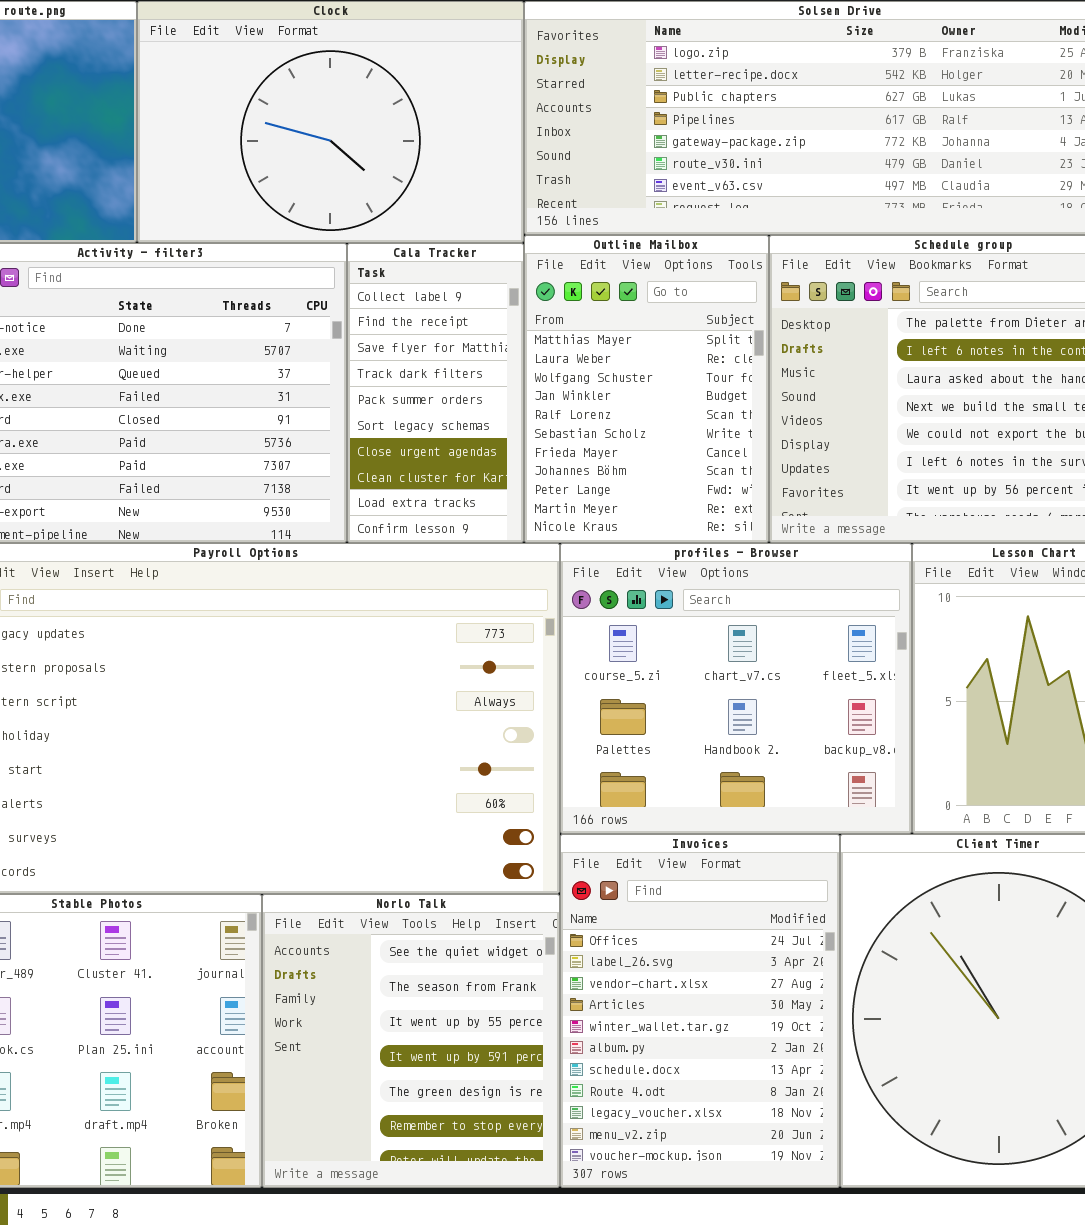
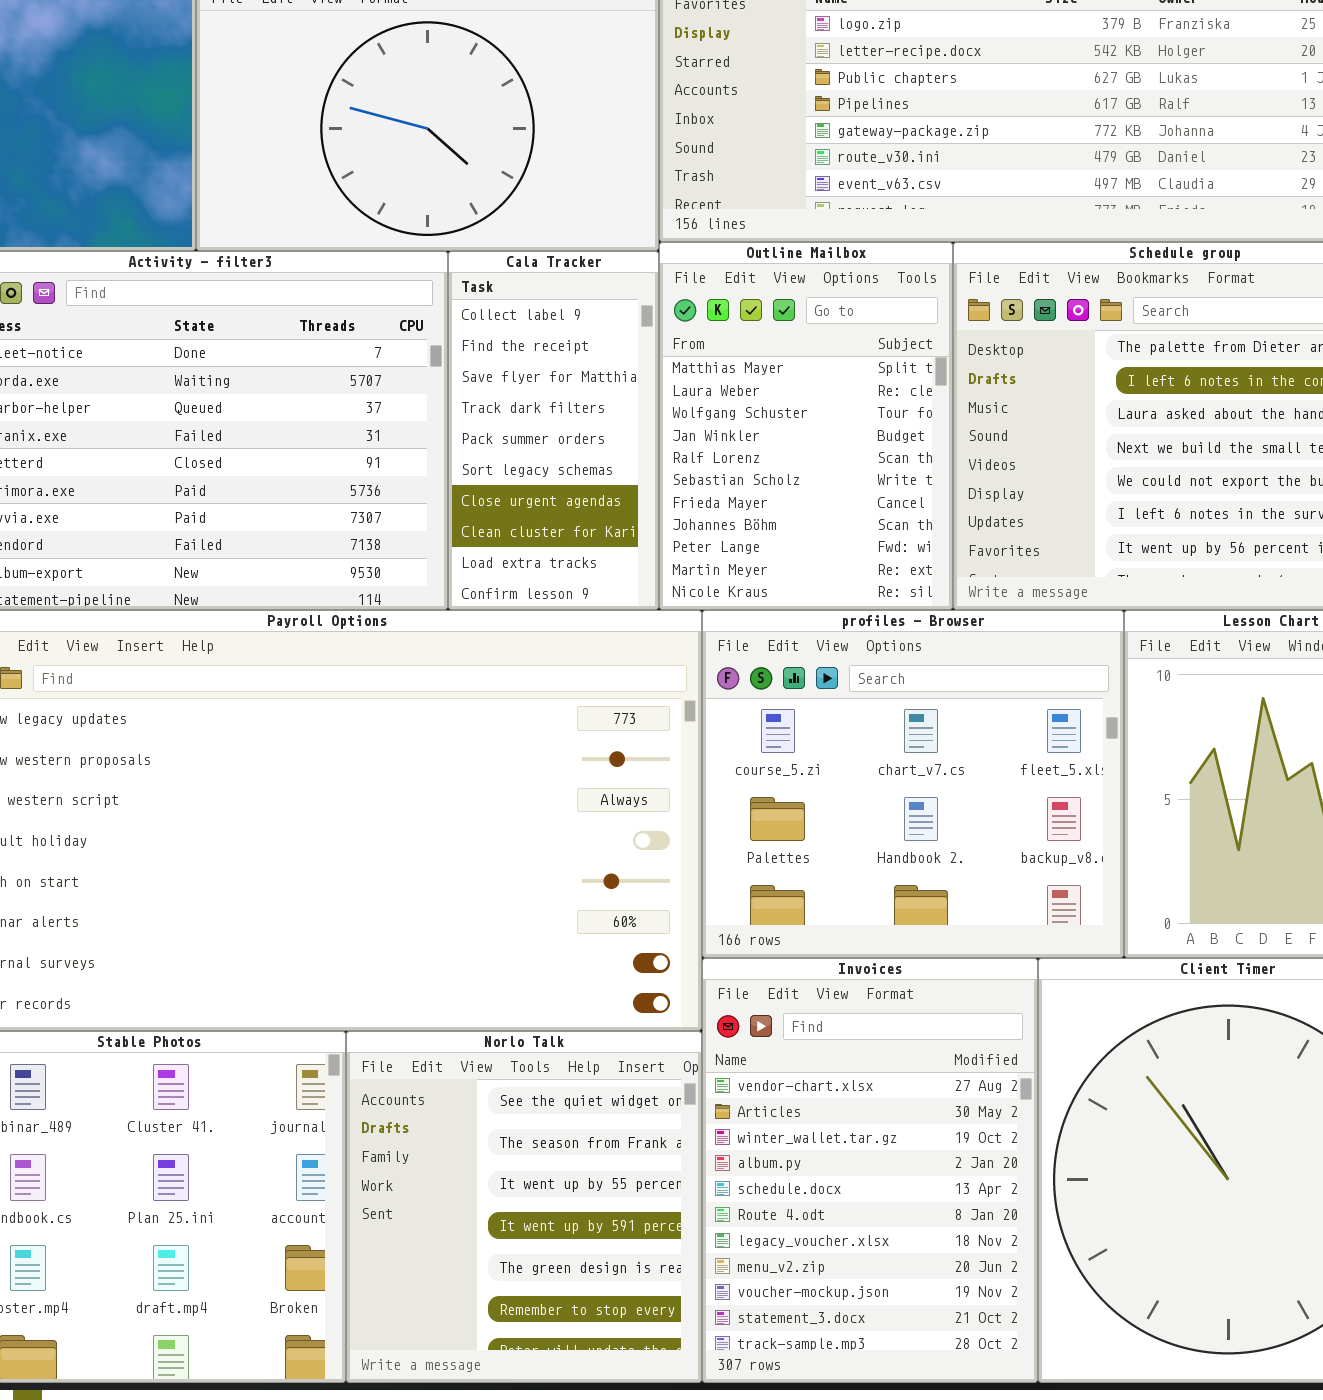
Invoices: [560,834,840,1188] -> [702,958,1038,1383], scrolled down 2 rows

